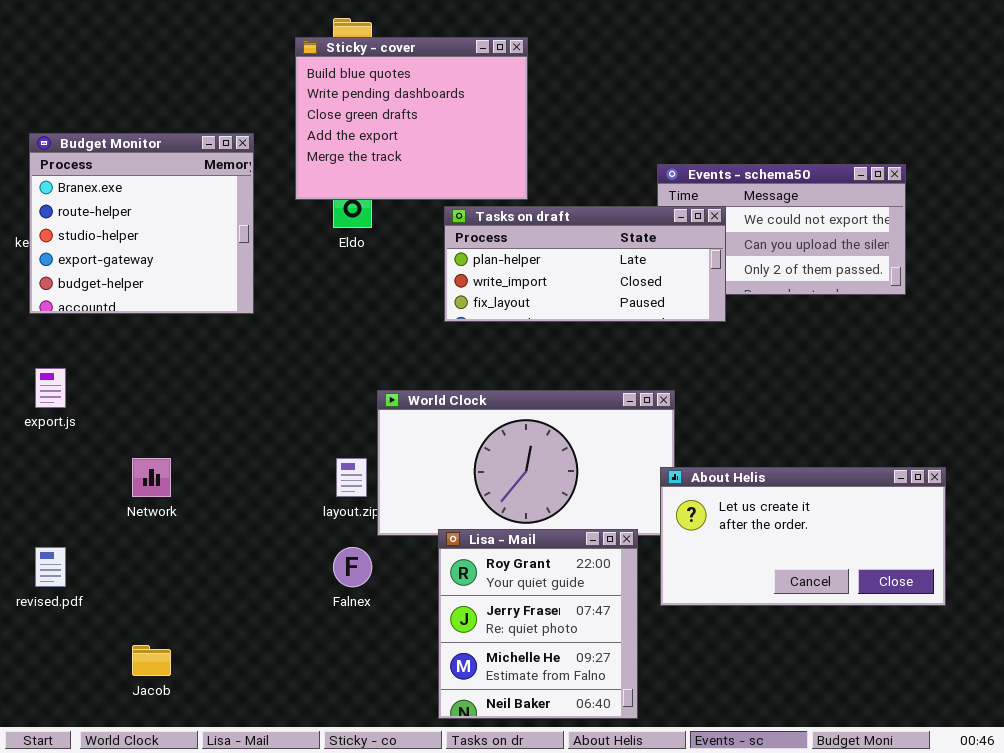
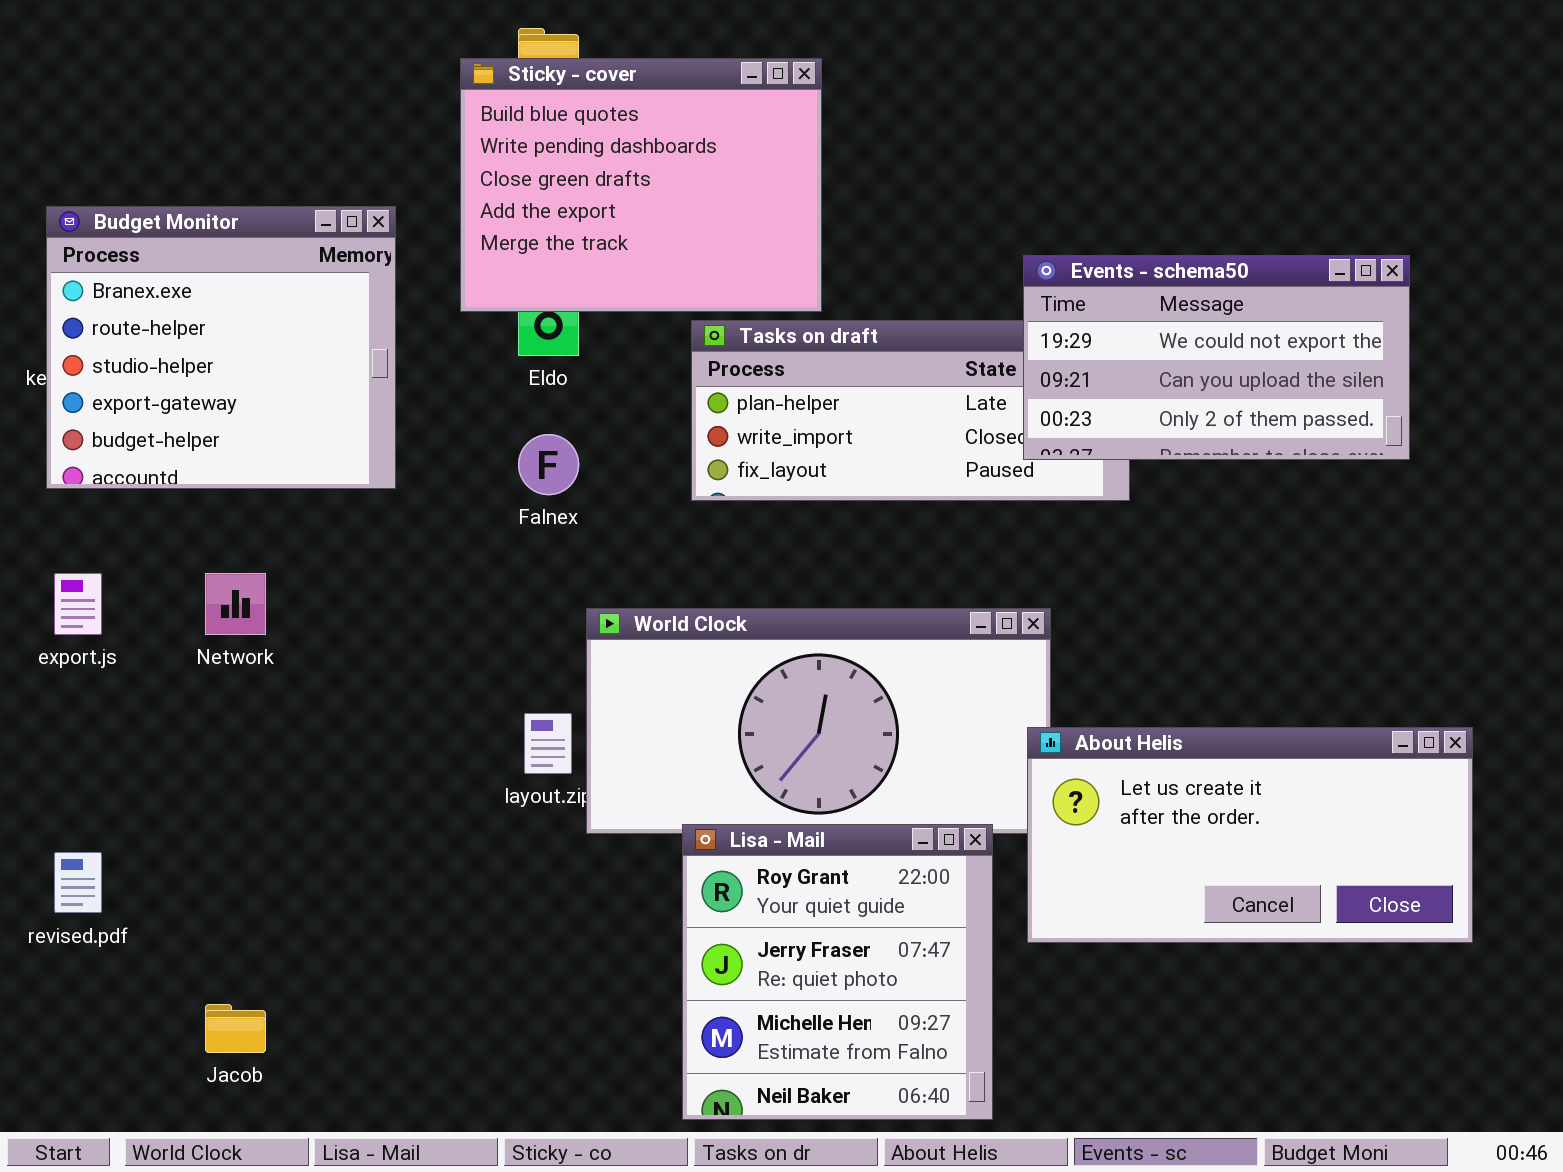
Events - schema50: [657,164,906,295] -> [1023,255,1410,460], raised
Network: [132,458,171,497] -> [205,573,266,635], moved
Falnex: [333,547,372,587] -> [518,434,579,495], moved

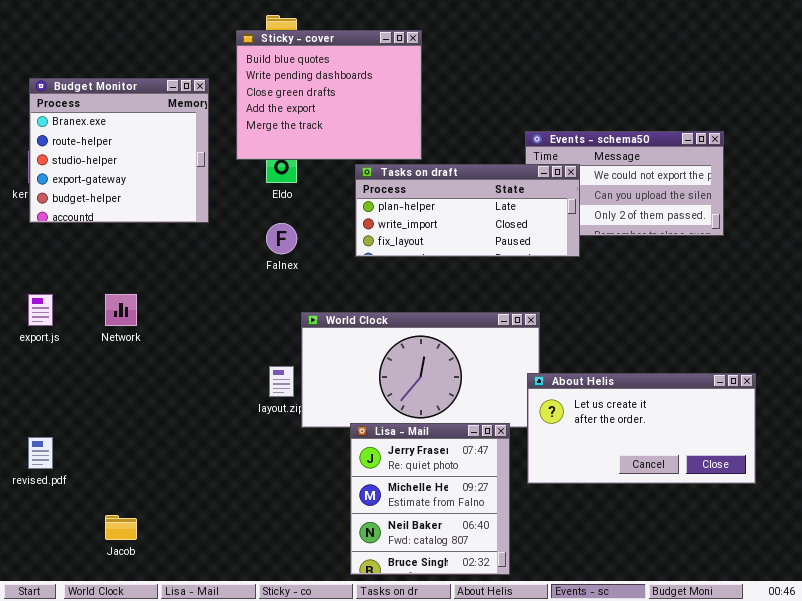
Budget Monitor: [46,206,396,489] -> [29,78,209,223], moved
Tasks on draft: [691,320,1130,501] -> [355,164,580,257], raised
Lisa - Mail: [682,824,993,1120] -> [350,423,510,575], scrolled down 1 row

